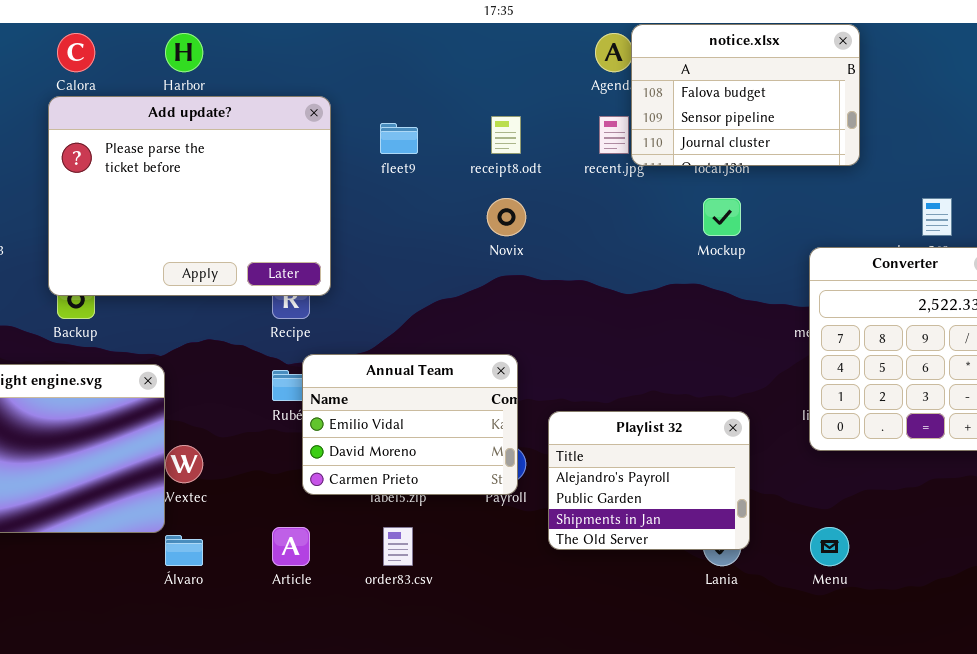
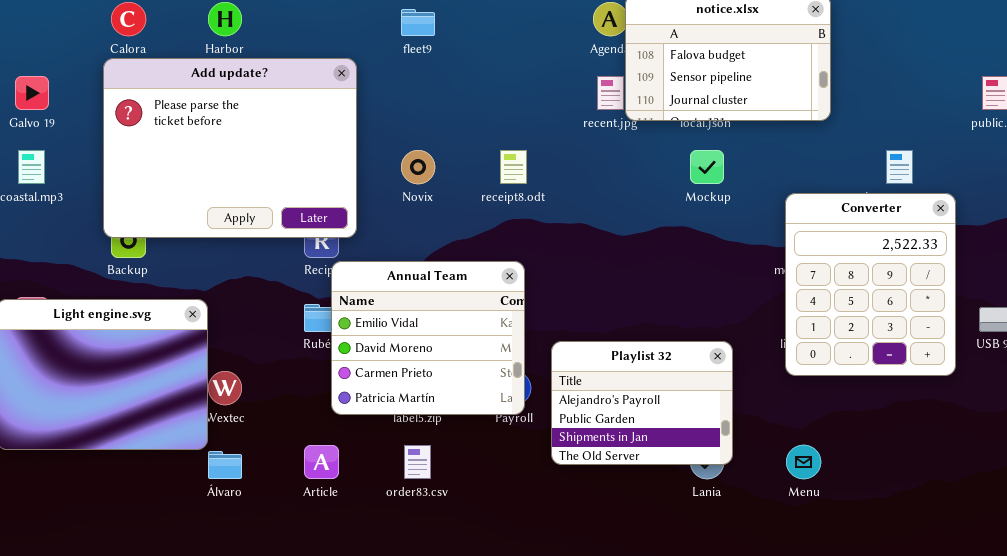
receipt8.odt: [491,116,521,154] -> [500,150,527,184], moved
fleet9: [380,123,418,154] -> [401,9,435,36], moved
Novix: [487,198,526,236] -> [401,150,435,184], moved
Annual Team: [302,354,518,495] -> [331,261,525,415], resized

